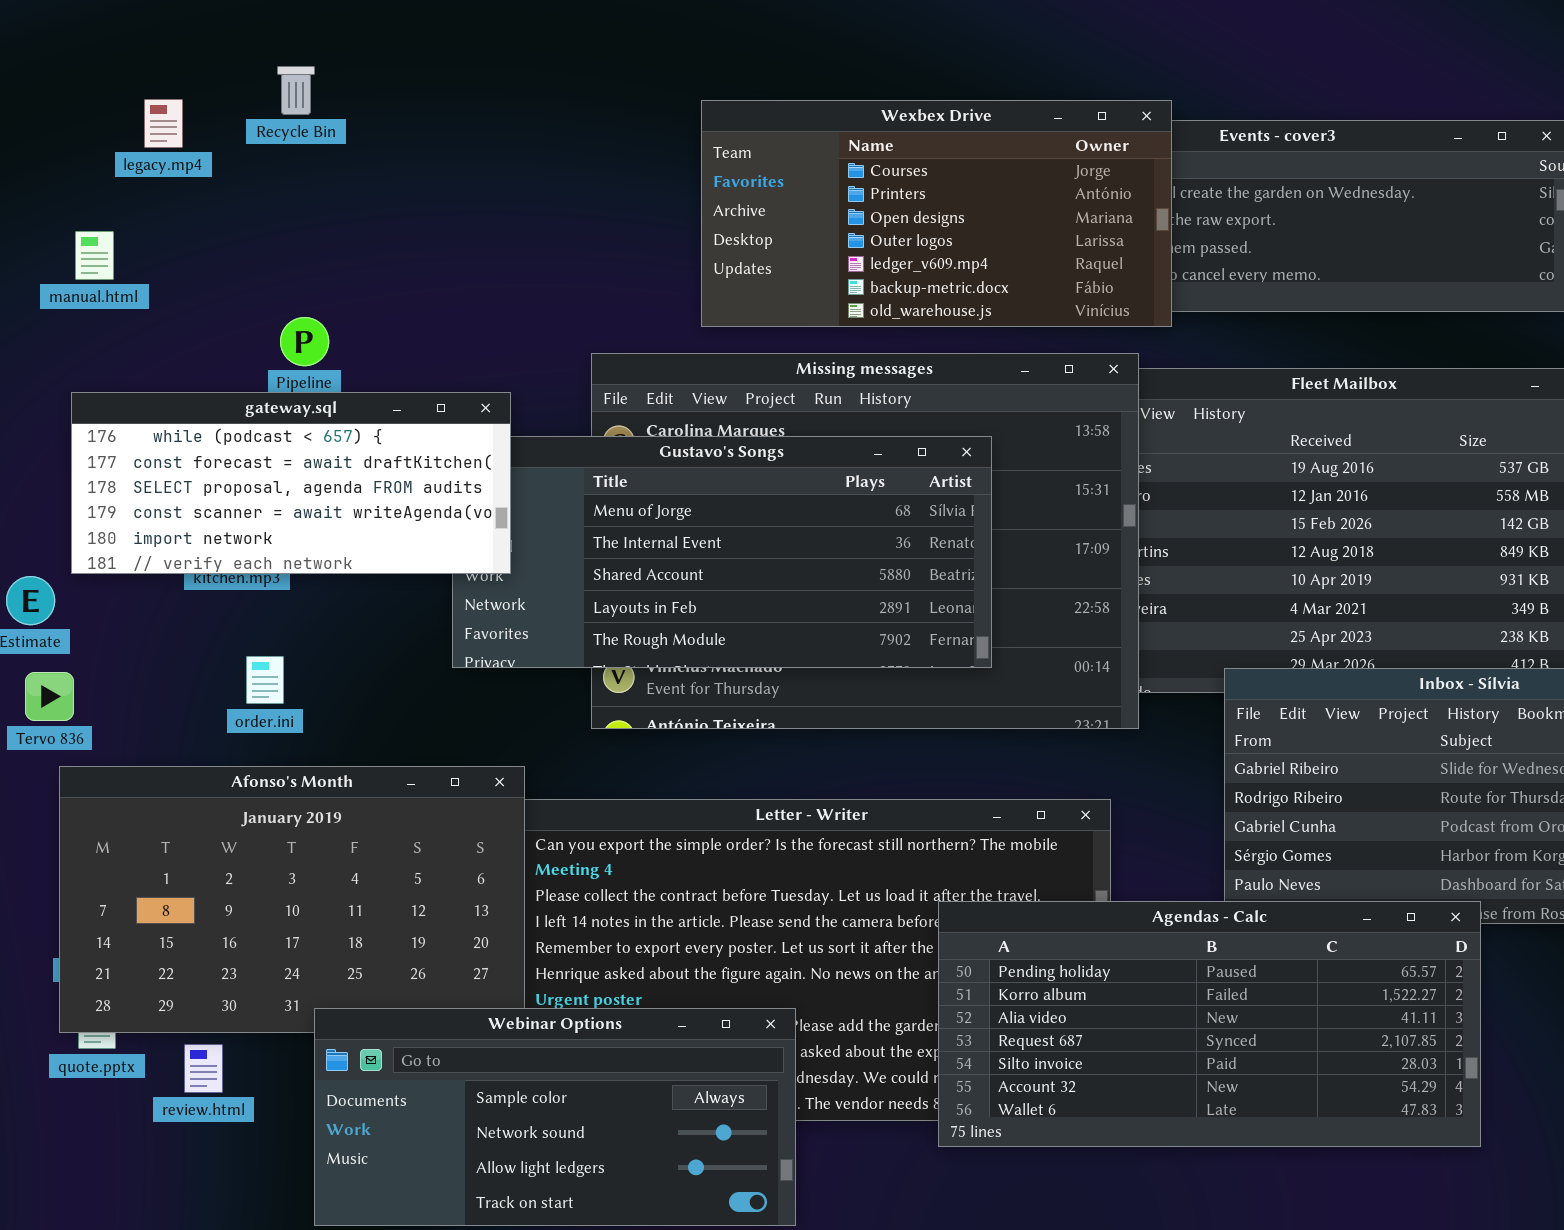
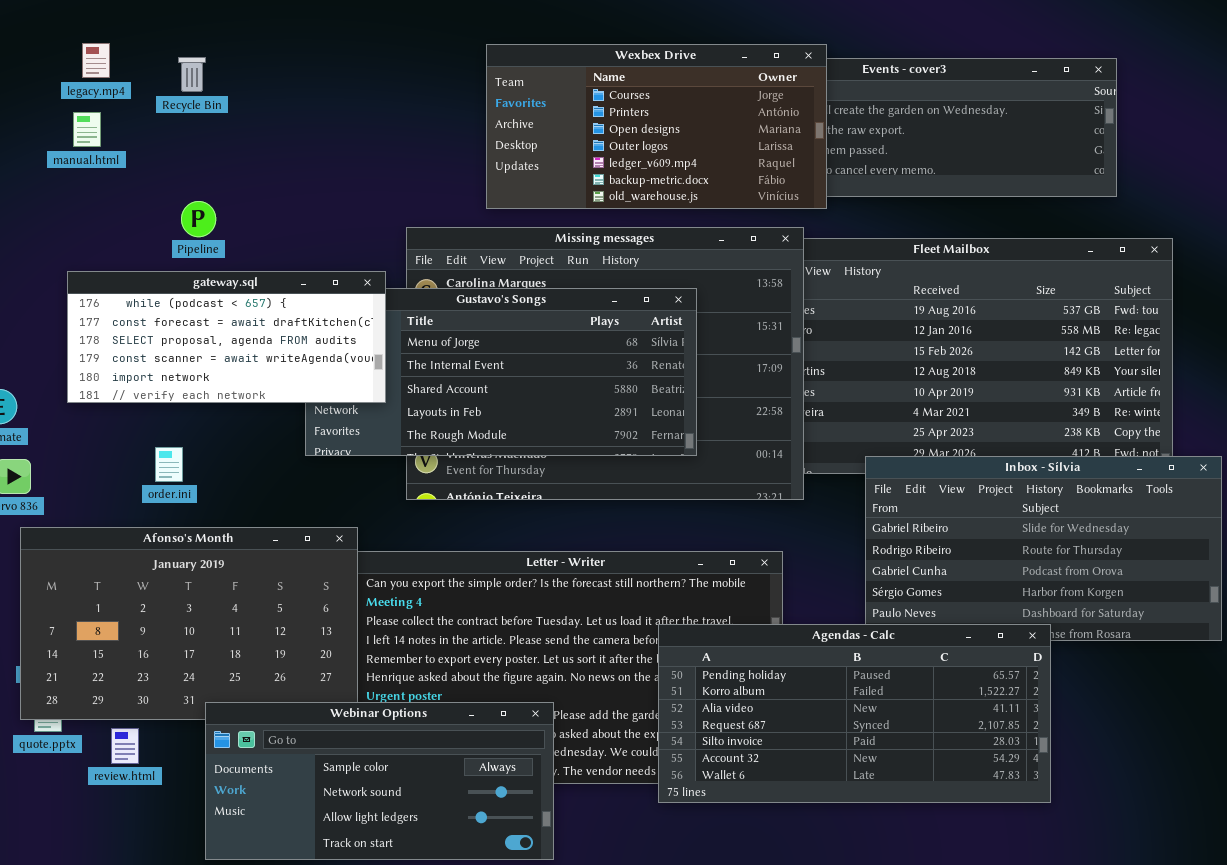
Recycle Bin: [277,66,315,115] -> [178,57,206,92], moved
manual.html: [75,231,114,280] -> [73,112,101,147], moved
gateway.sql: [71,392,511,574] -> [67,271,386,403], moved

